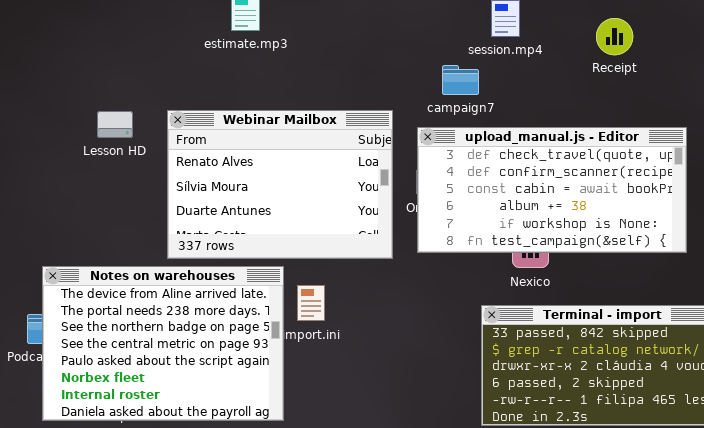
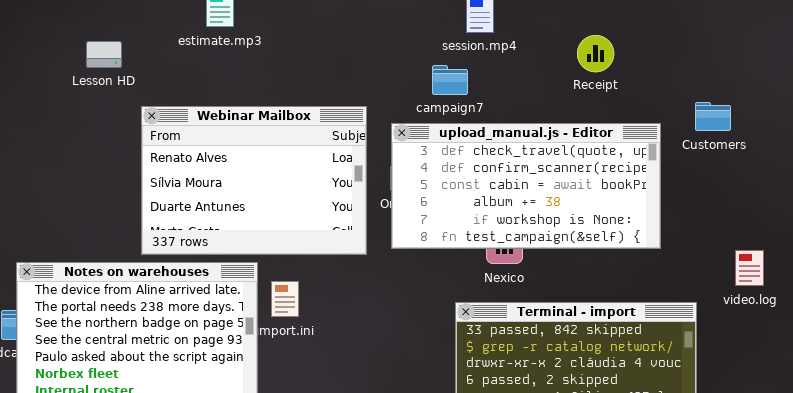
Receipt: [596,18,633,55] -> [577,35,614,72], moved
campaign7: [442,65,479,95] -> [432,65,468,95], moved
Lesson HD: [97,111,133,138] -> [86,41,122,68], moved

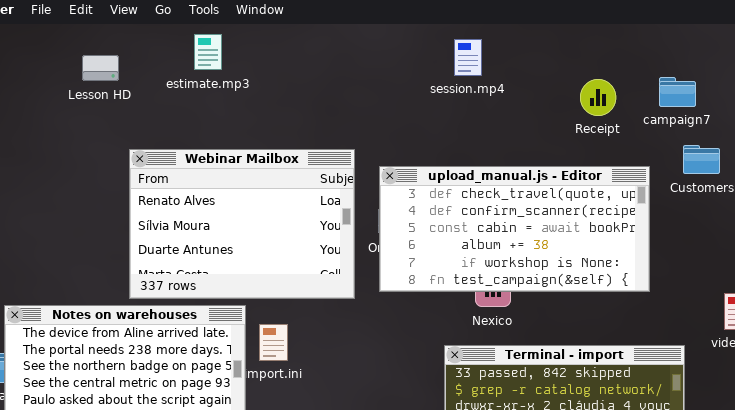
Receipt: [577,35,614,72] -> [580,79,616,116], moved
Lesson HD: [86,41,122,68] -> [82,55,119,81], moved
campaign7: [432,65,468,95] -> [659,77,696,107], moved

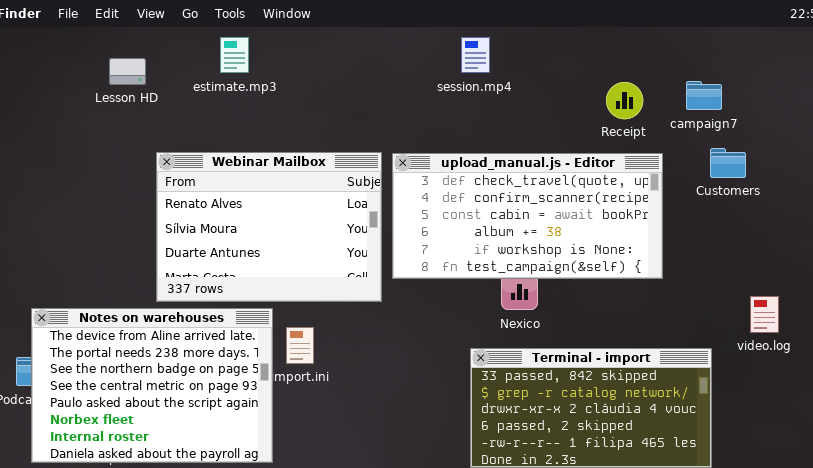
session.mp4: [454,39,482,76] -> [461,37,490,73], moved
upload_manual.js - Editor: [379,166,650,292] -> [392,153,663,279], moved

